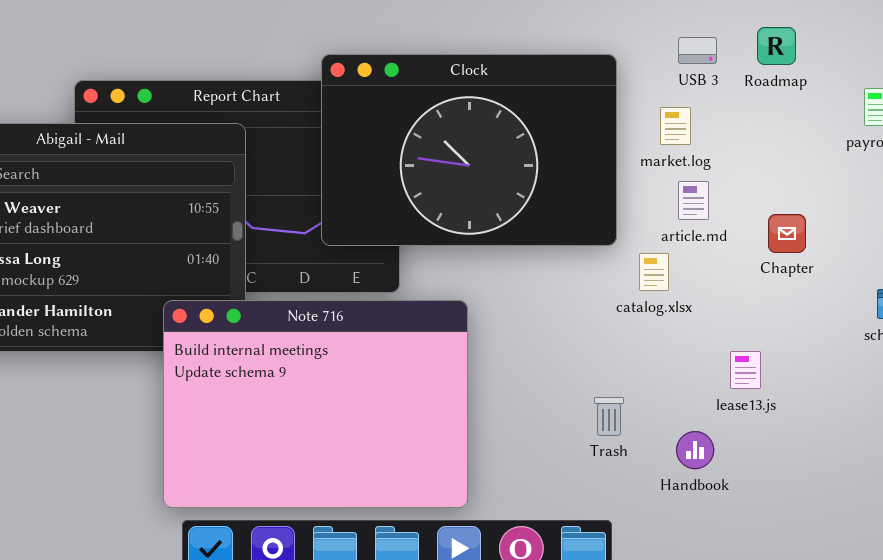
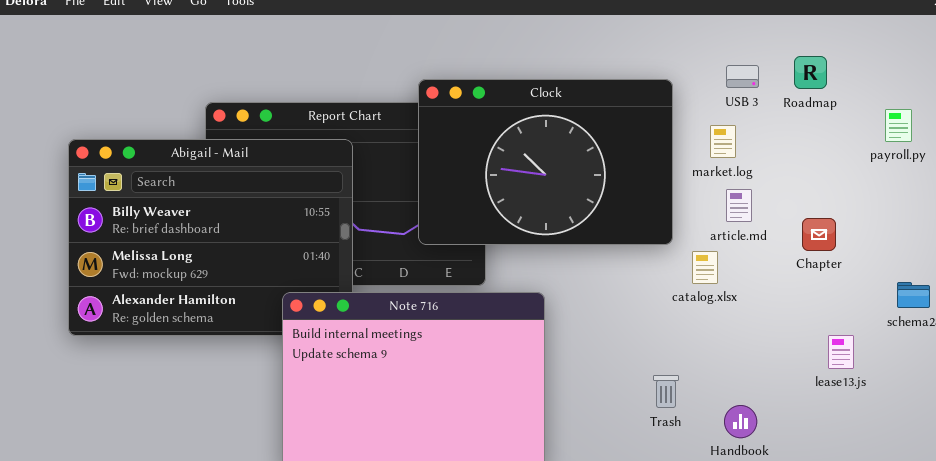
lease13.js: [730,351,761,389] -> [828,335,854,369], moved

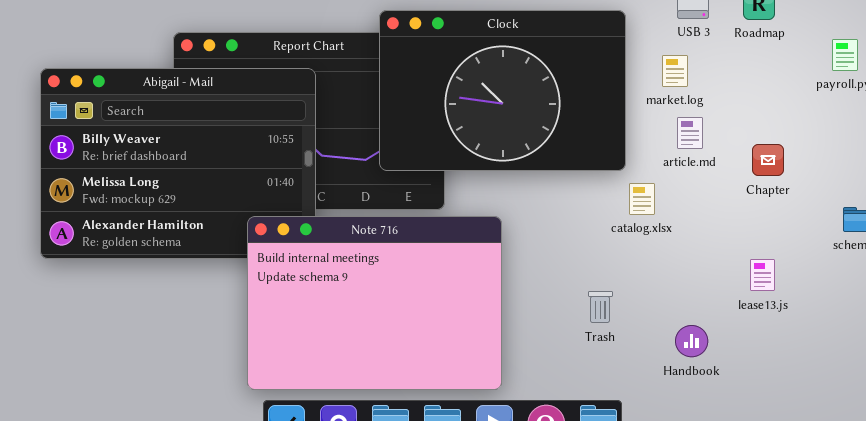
catalog.xlsx: [692,251,718,284] -> [629,183,655,215], moved
lease13.js: [828,335,854,369] -> [750,259,775,291], moved
Trash: [653,375,679,408] -> [588,291,613,323], moved

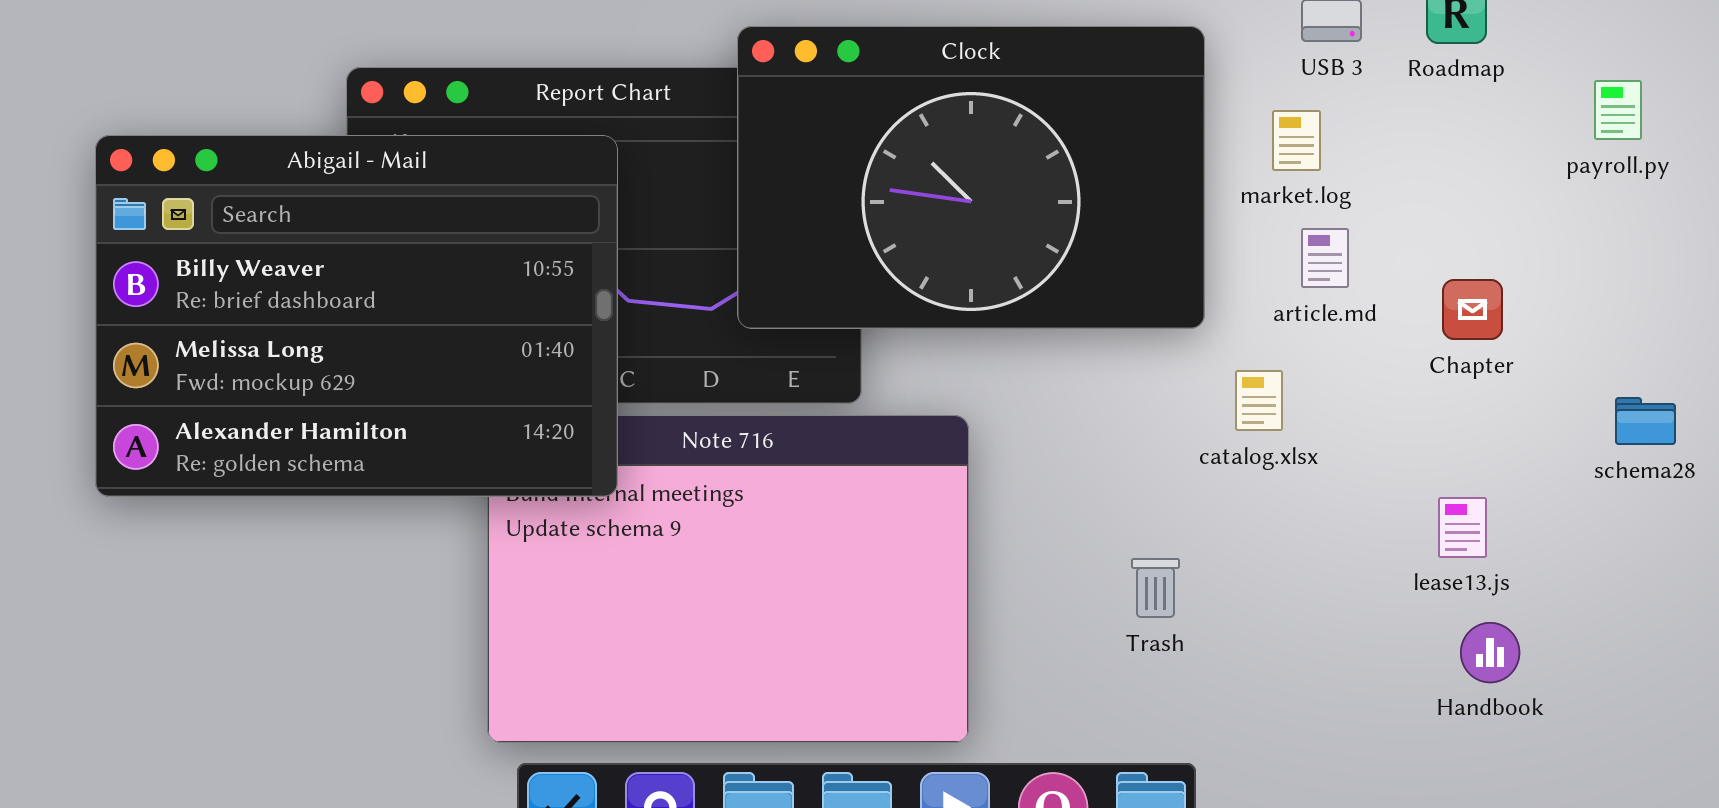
Abigail - Mail: [40,68,316,259] -> [95,135,618,497], raised
catalog.xlsx: [629,183,655,215] -> [1235,370,1283,431], moved
Handbook: [675,325,708,357] -> [1460,622,1520,683], moved

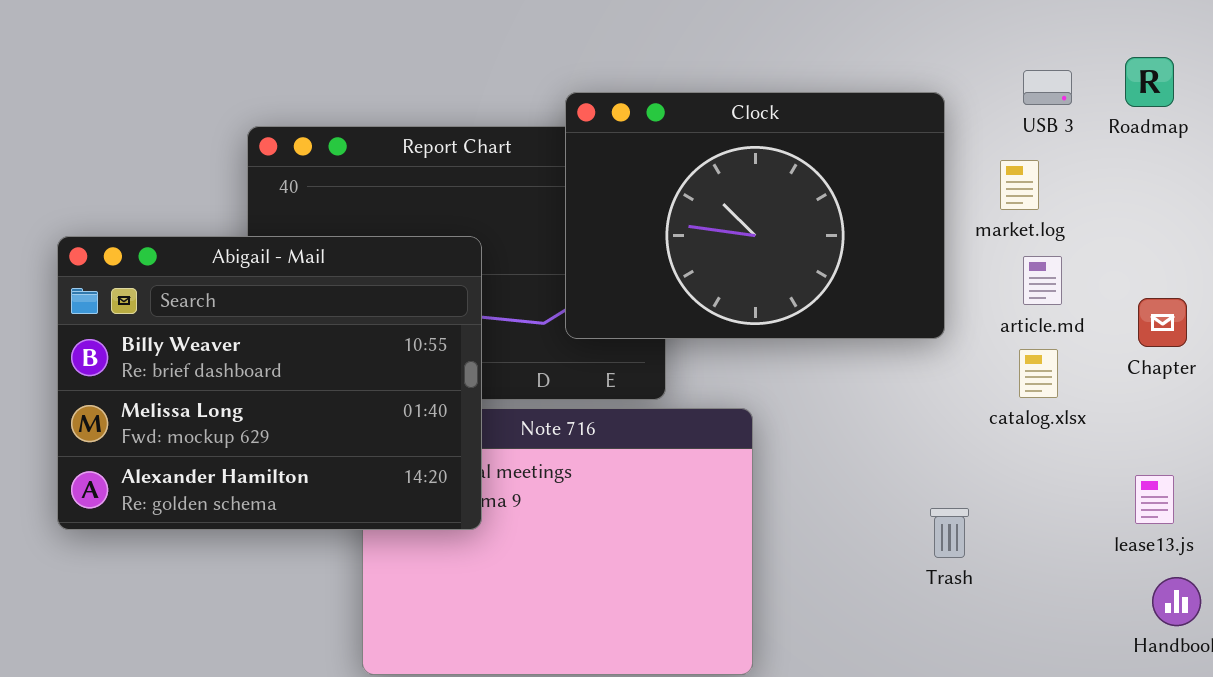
Abigail - Mail: [95,135,618,497] -> [57,236,482,530], moved
catalog.xlsx: [1235,370,1283,431] -> [1019,349,1058,398], moved
Trash: [1131,558,1180,618] -> [930,508,969,558], moved

